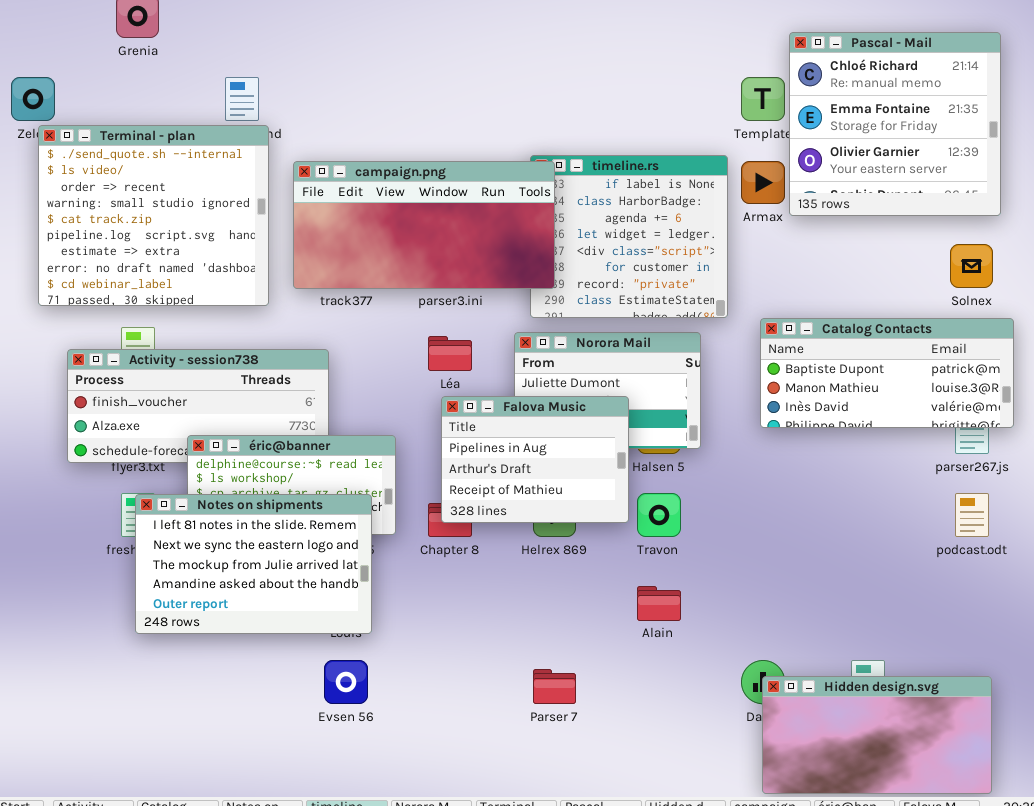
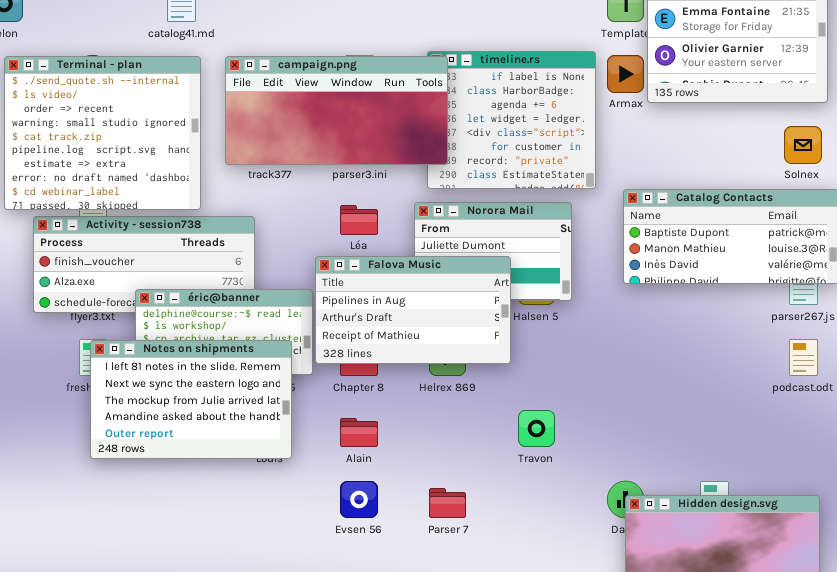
Terminal - plan: [38,125,269,306] -> [4,56,201,210], moved
Falova Music: [441,396,629,523] -> [315,256,511,364], resized
Travon: [637,493,681,537] -> [518,410,555,447], moved
Alain: [637,586,681,621] -> [340,418,378,447], moved
Evsen 56: [324,660,368,704] -> [340,481,378,518], moved

